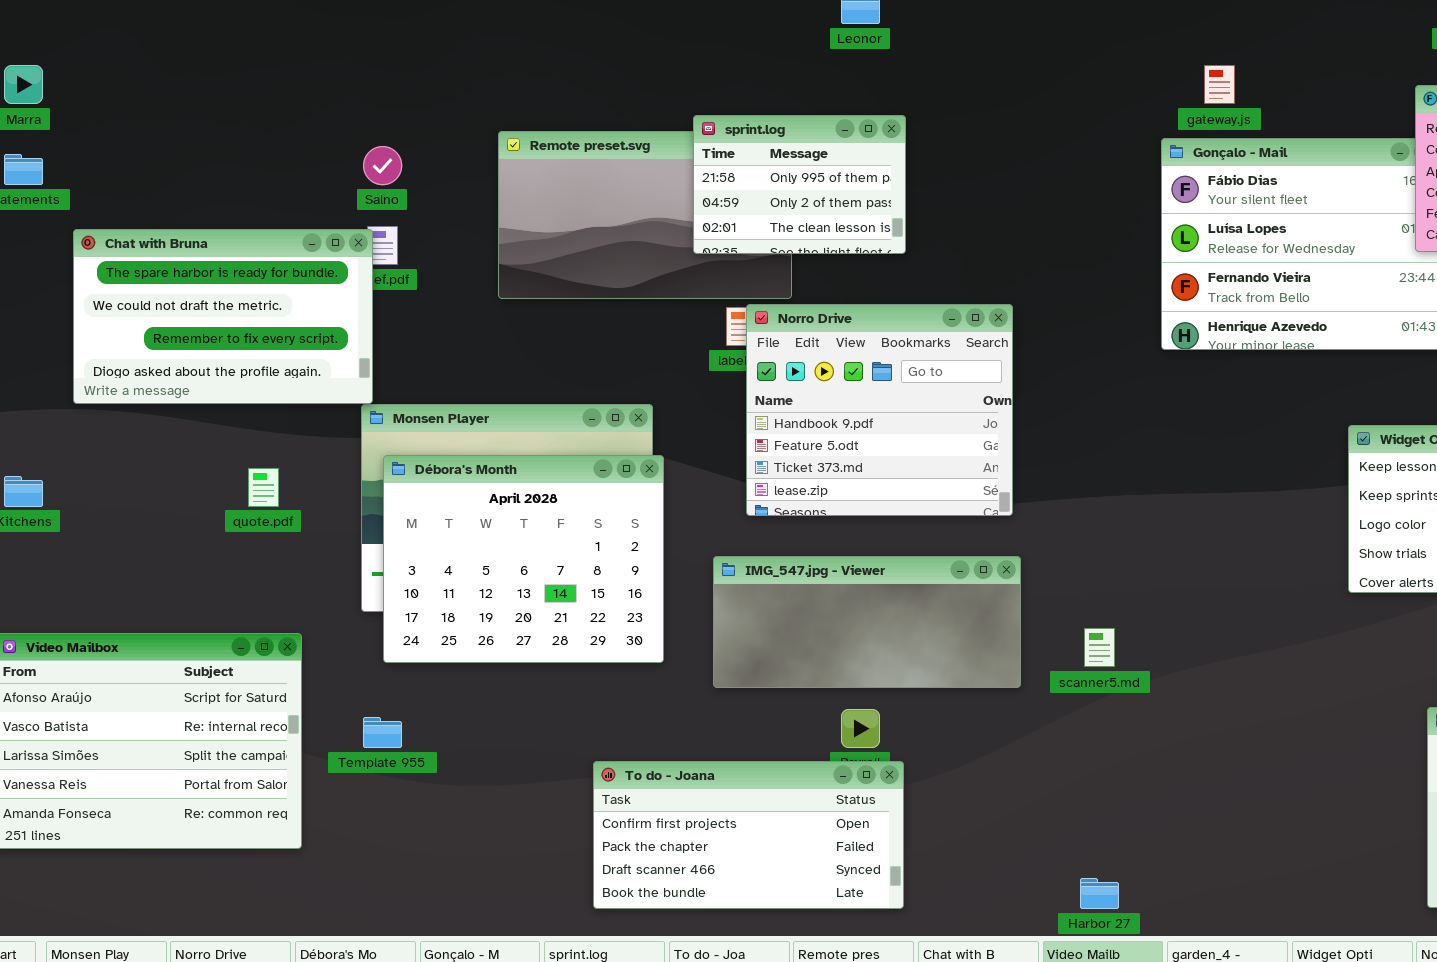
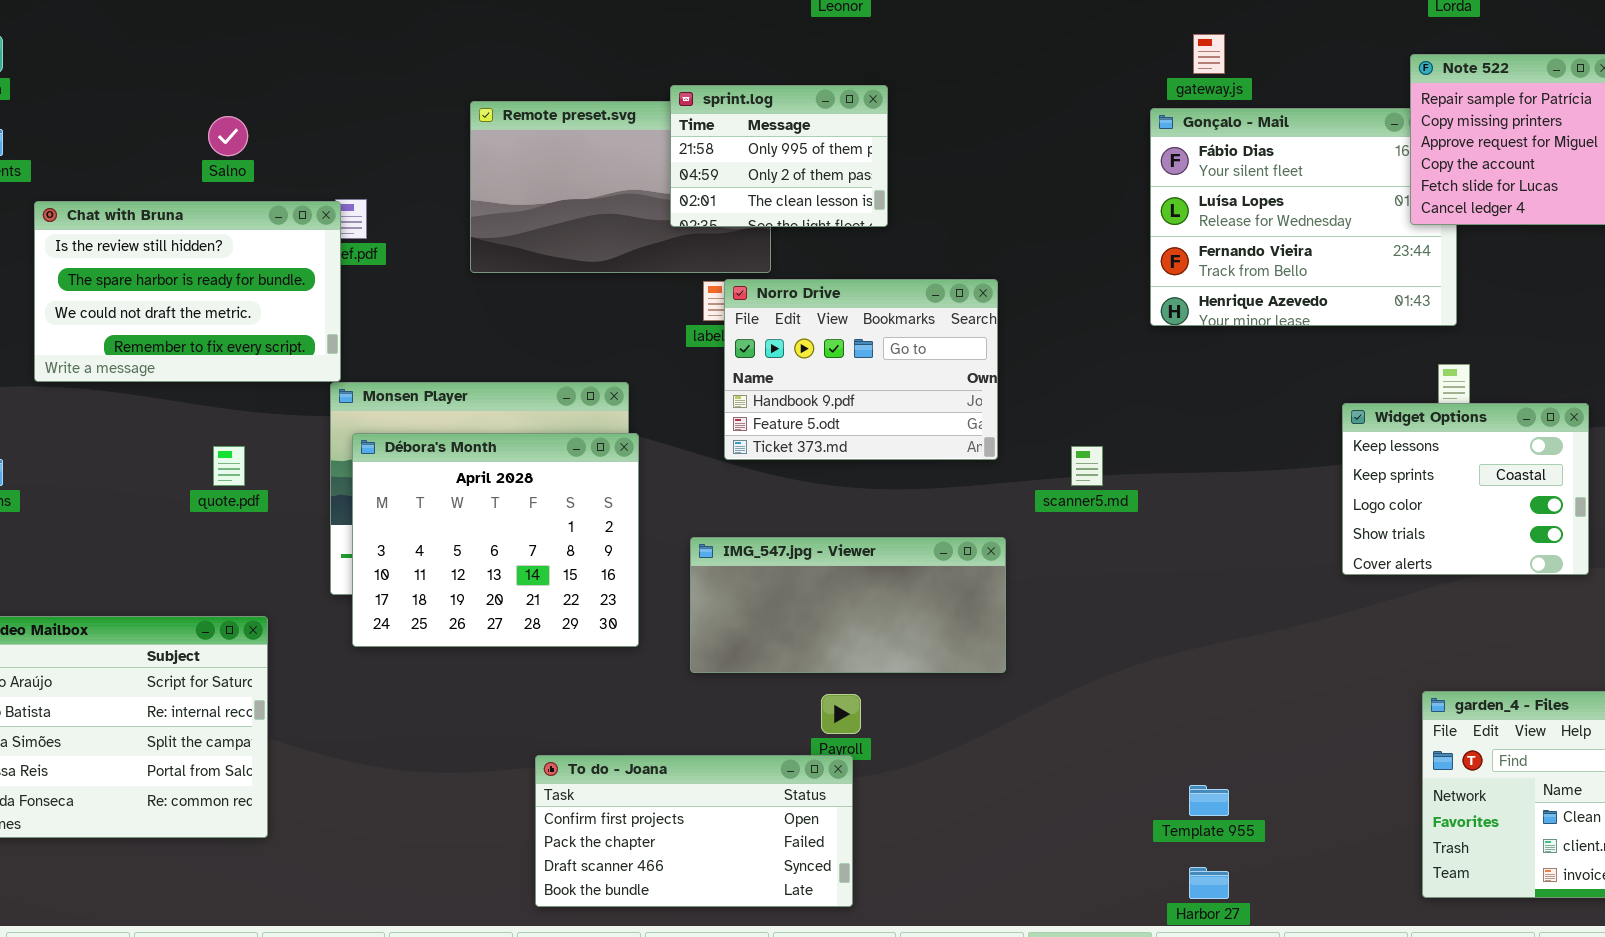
Salno: [363,146,402,185] -> [208,116,248,156], moved
Chat with Bruna: [73,229,373,404] -> [34,201,341,382], scrolled up 1 row
Norro Drive: [746,304,1013,516] -> [724,279,998,460], resized
scanner5.md: [1084,628,1115,667] -> [1071,446,1103,486], moved
Template 955: [363,717,402,748] -> [1189,785,1229,816], moved
To do - Joana: [593,761,904,909] -> [535,755,853,907], moved
Harbor 27: [1080,878,1119,909] -> [1189,867,1229,899], moved

